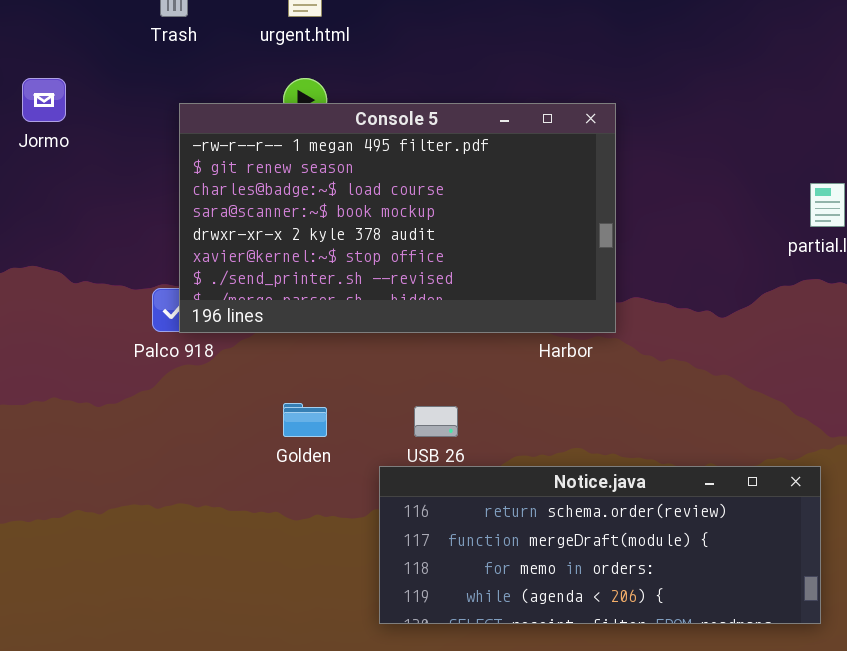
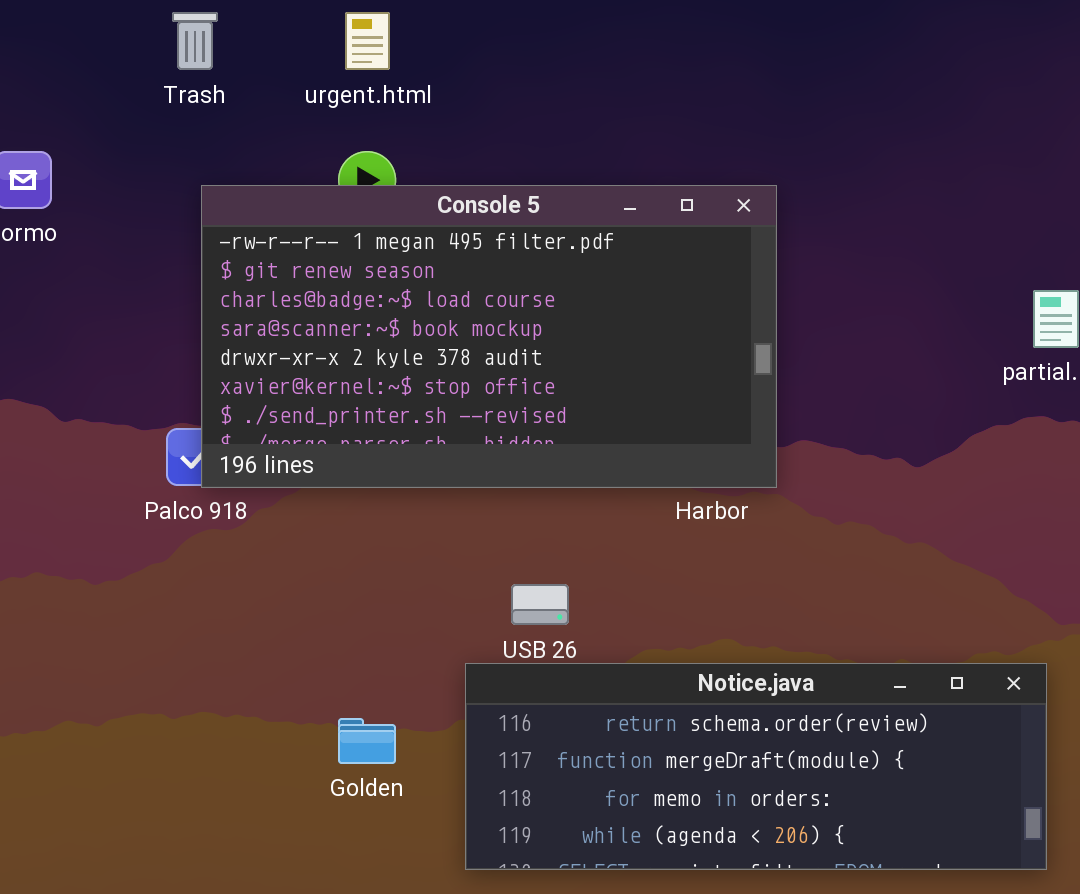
Golden: [283,403,327,437] -> [338,718,396,764], moved

